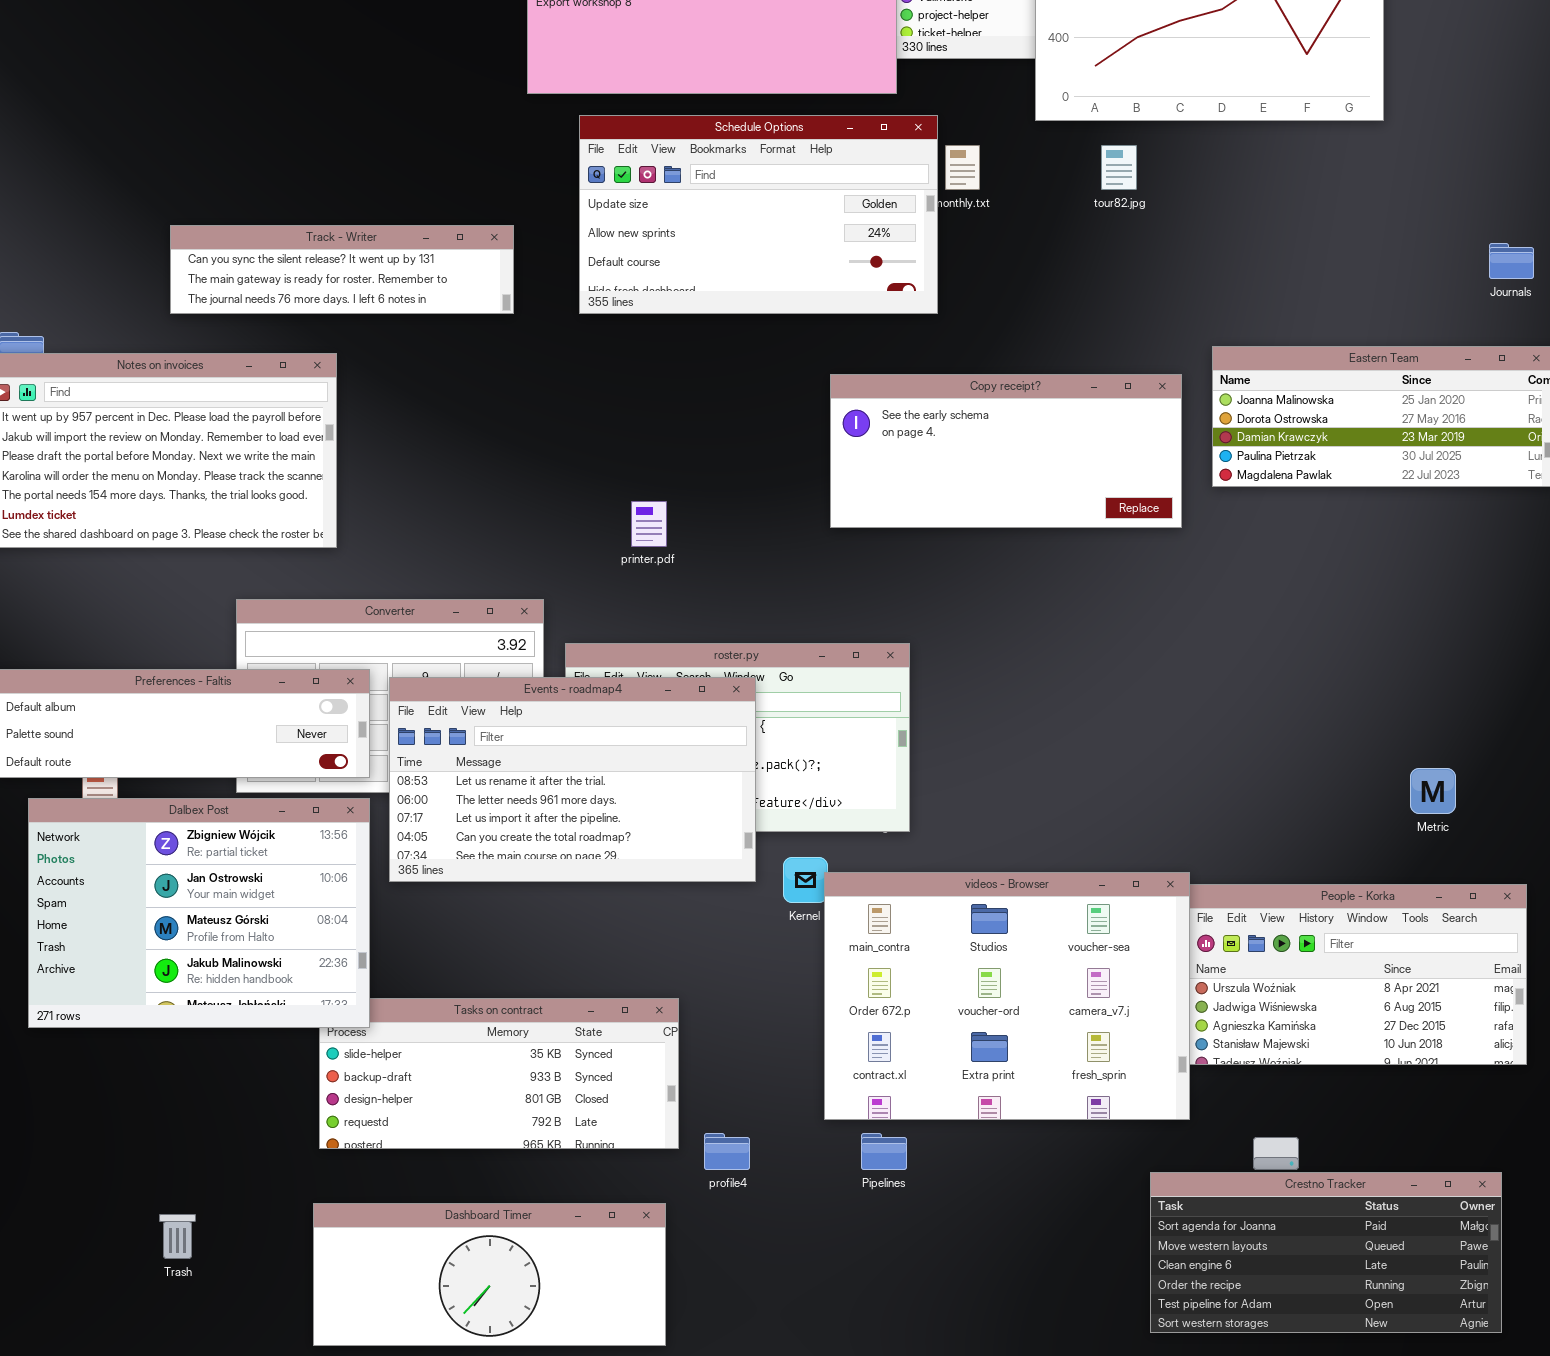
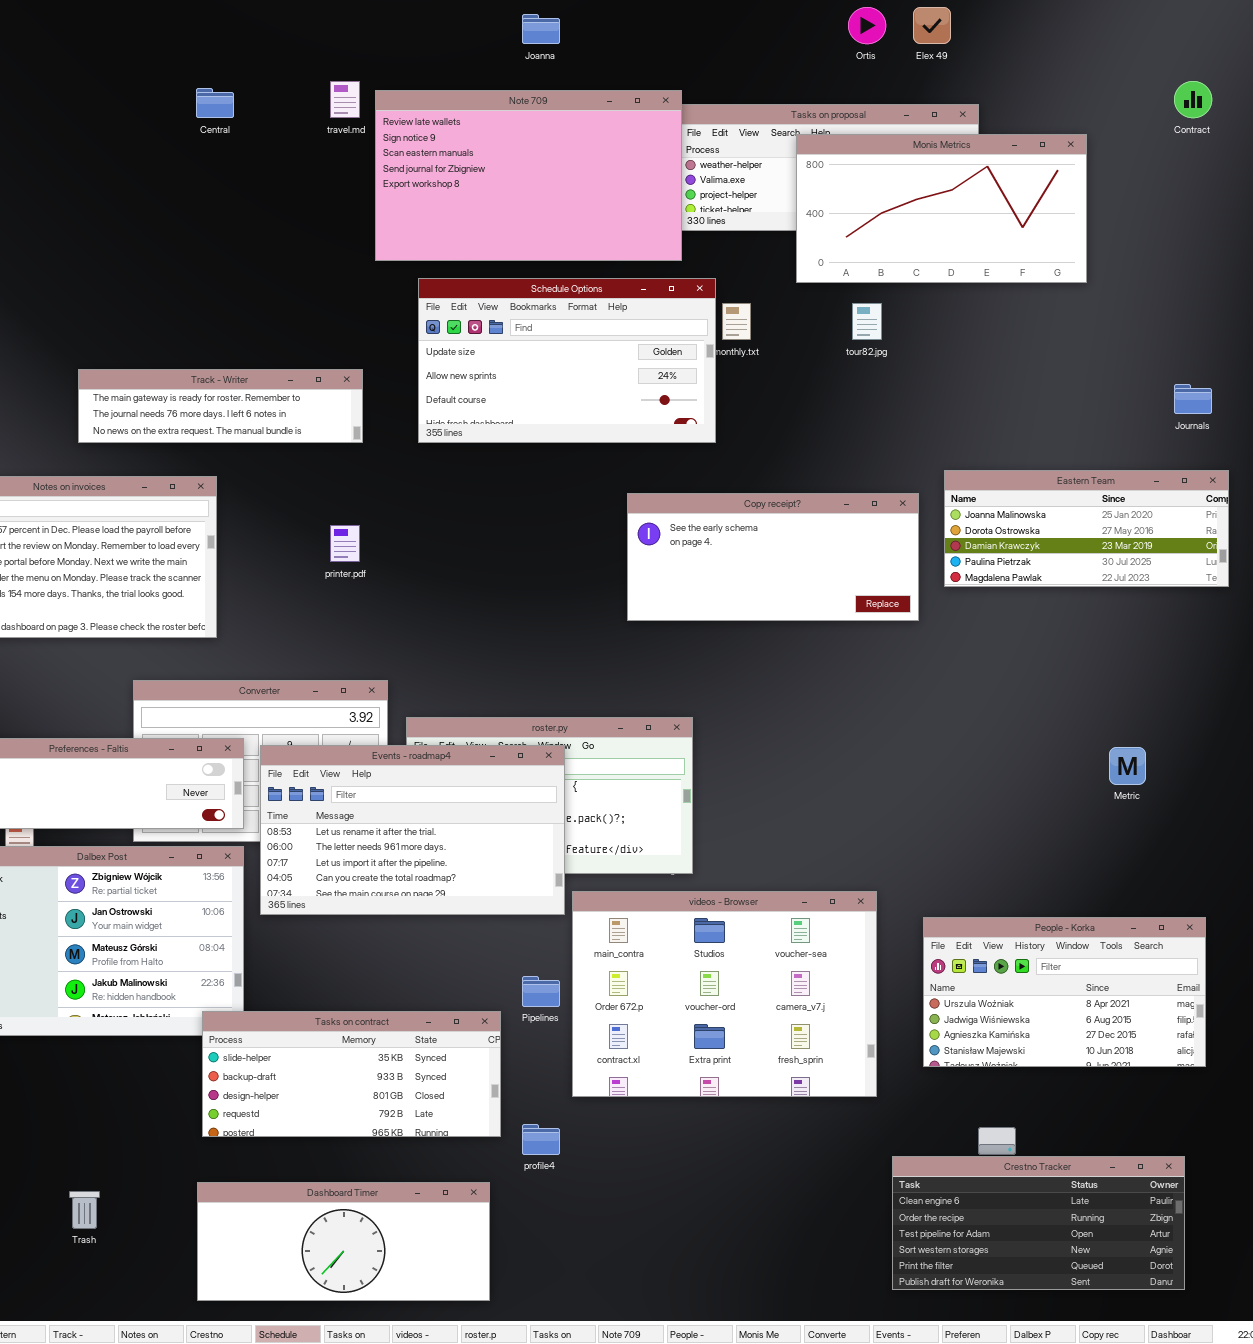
Track - Writer: [170,225,514,314] -> [78,369,363,443], scrolled down 1 row
printer.pdf: [631,501,667,547] -> [330,525,360,562], moved
Metric: [1410,768,1456,814] -> [1109,747,1146,785], moved
videos - Browser: [824,872,1190,1120] -> [572,891,877,1097], moved
Tasks on contract: [319,998,679,1149] -> [202,1011,501,1137], raised
Pipelines: [861,1133,907,1170] -> [522,976,560,1007], moved
Crestno Tracker: [1150,1172,1502,1333] -> [892,1156,1185,1290], scrolled down 2 rows

